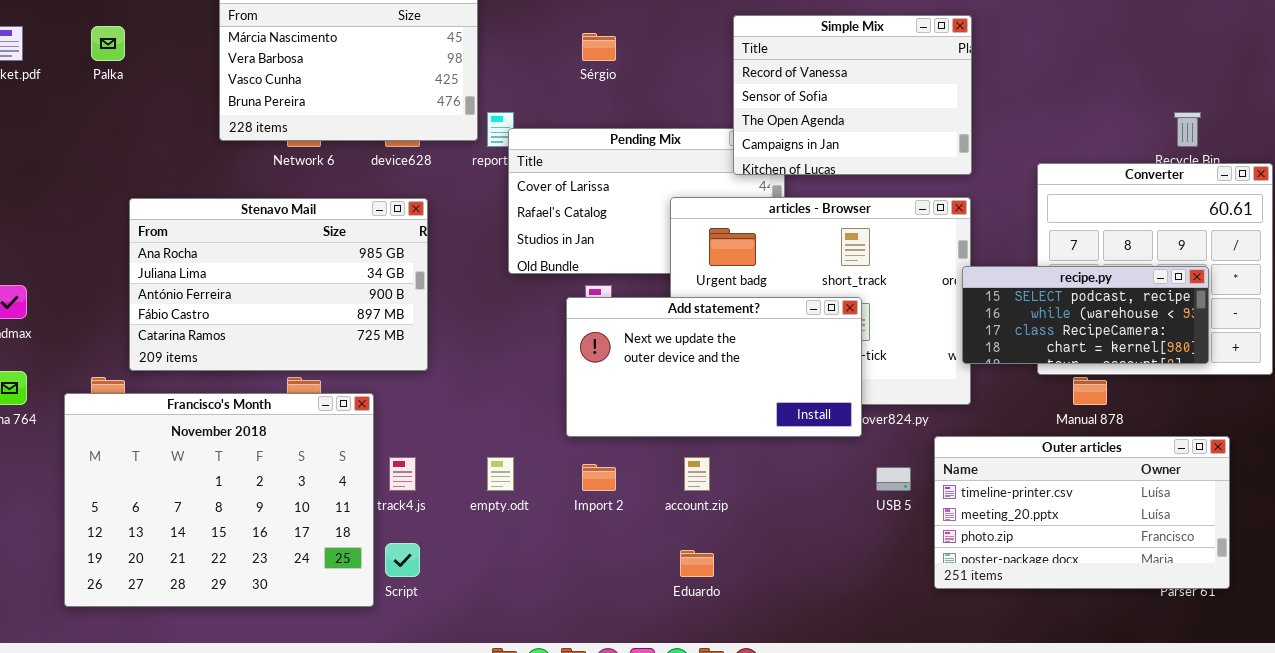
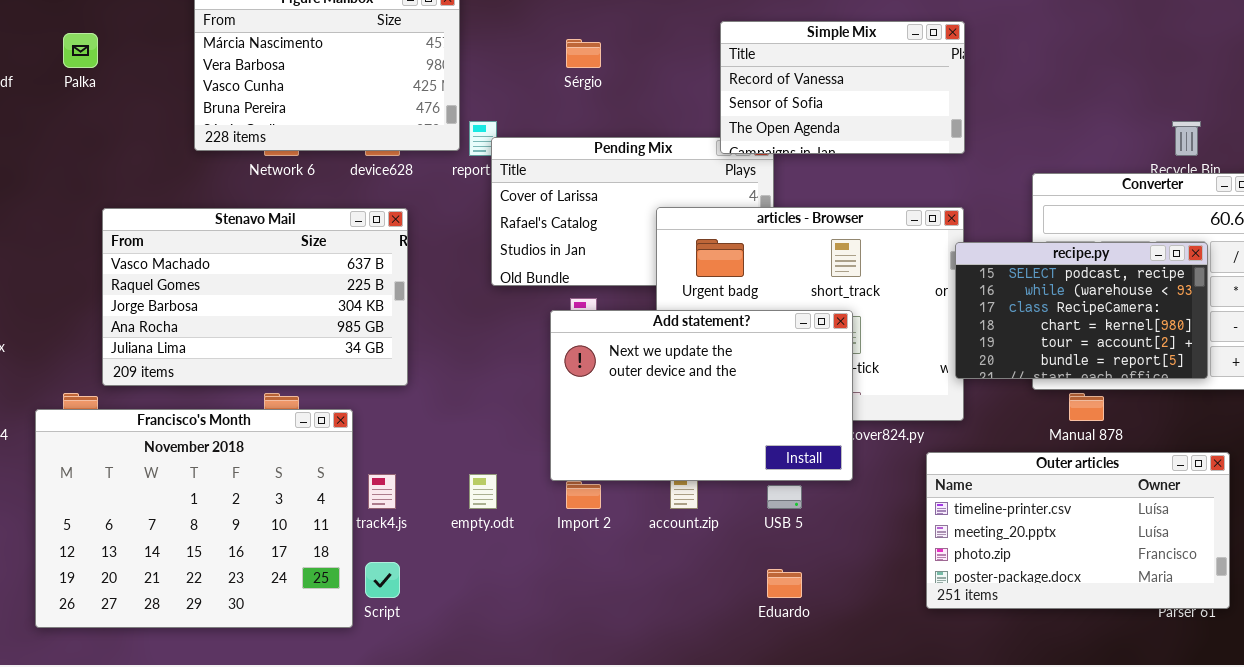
Simple Mix: [733,15,972,175] -> [720,21,965,154], resized
Stenavo Mail: [129,198,428,371] -> [102,208,408,386], scrolled up 3 rows
recipe.py: [962,266,1209,364] -> [955,242,1208,379], resized
Add statement?: [566,297,862,437] -> [550,310,853,481], resized
USB 5: [876,467,911,491] -> [767,485,802,509], moved
Eduardo: [680,550,714,577] -> [767,569,802,598], moved

